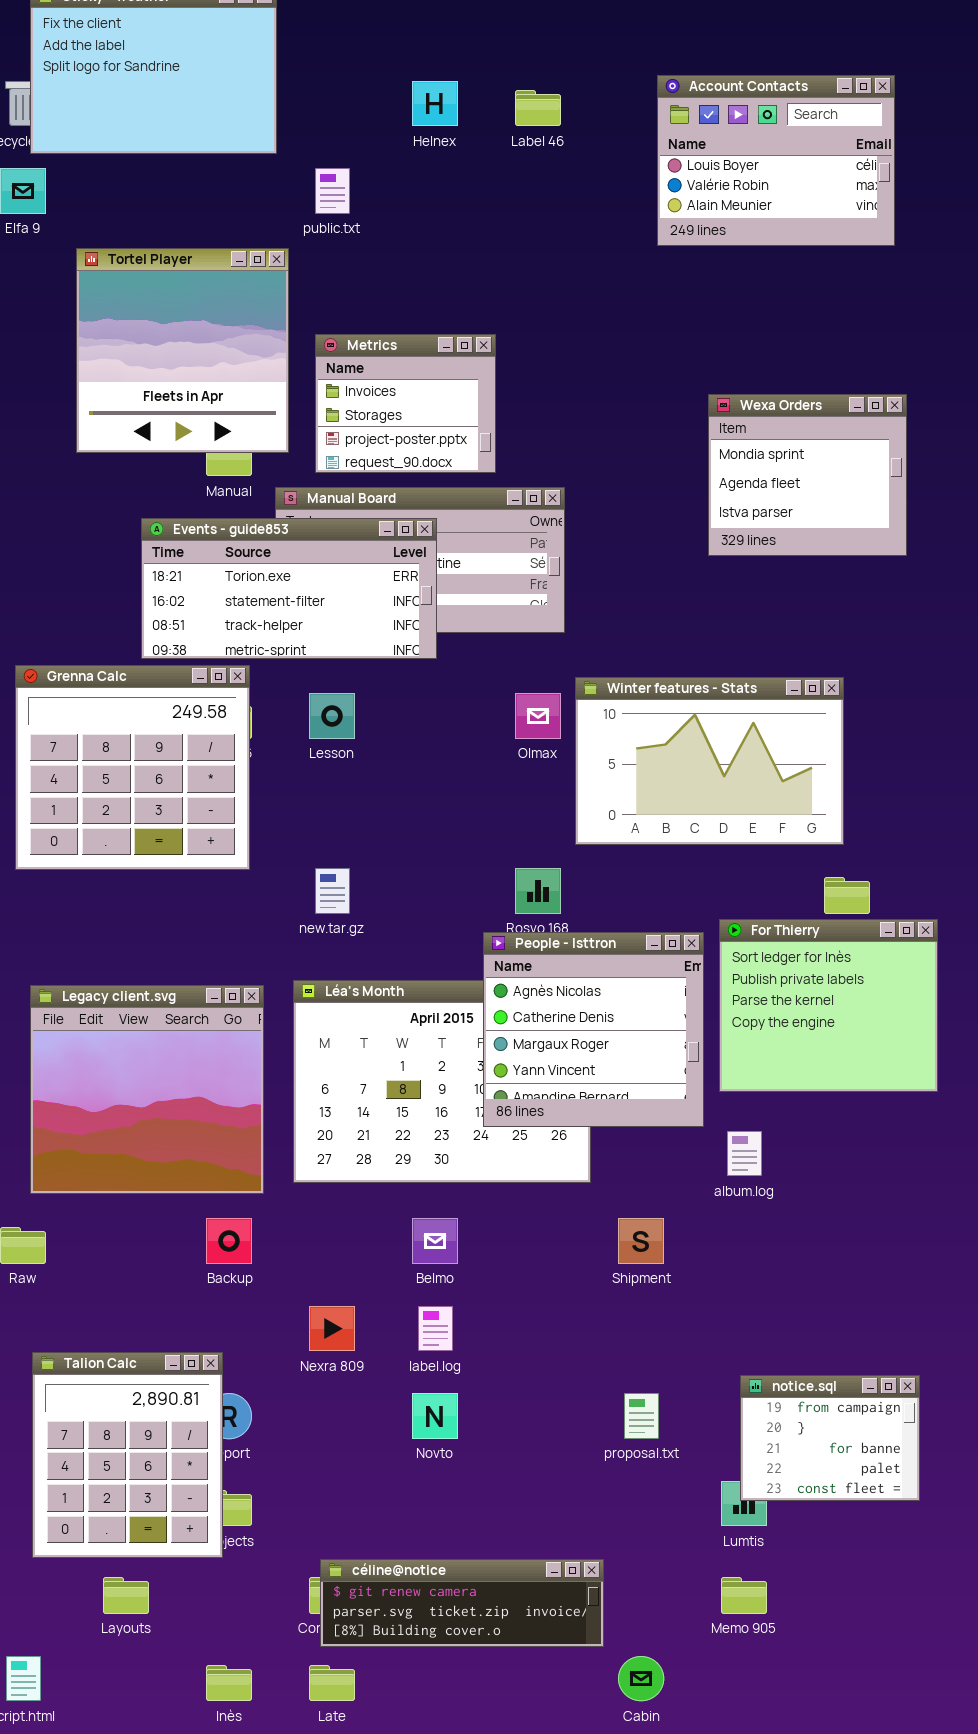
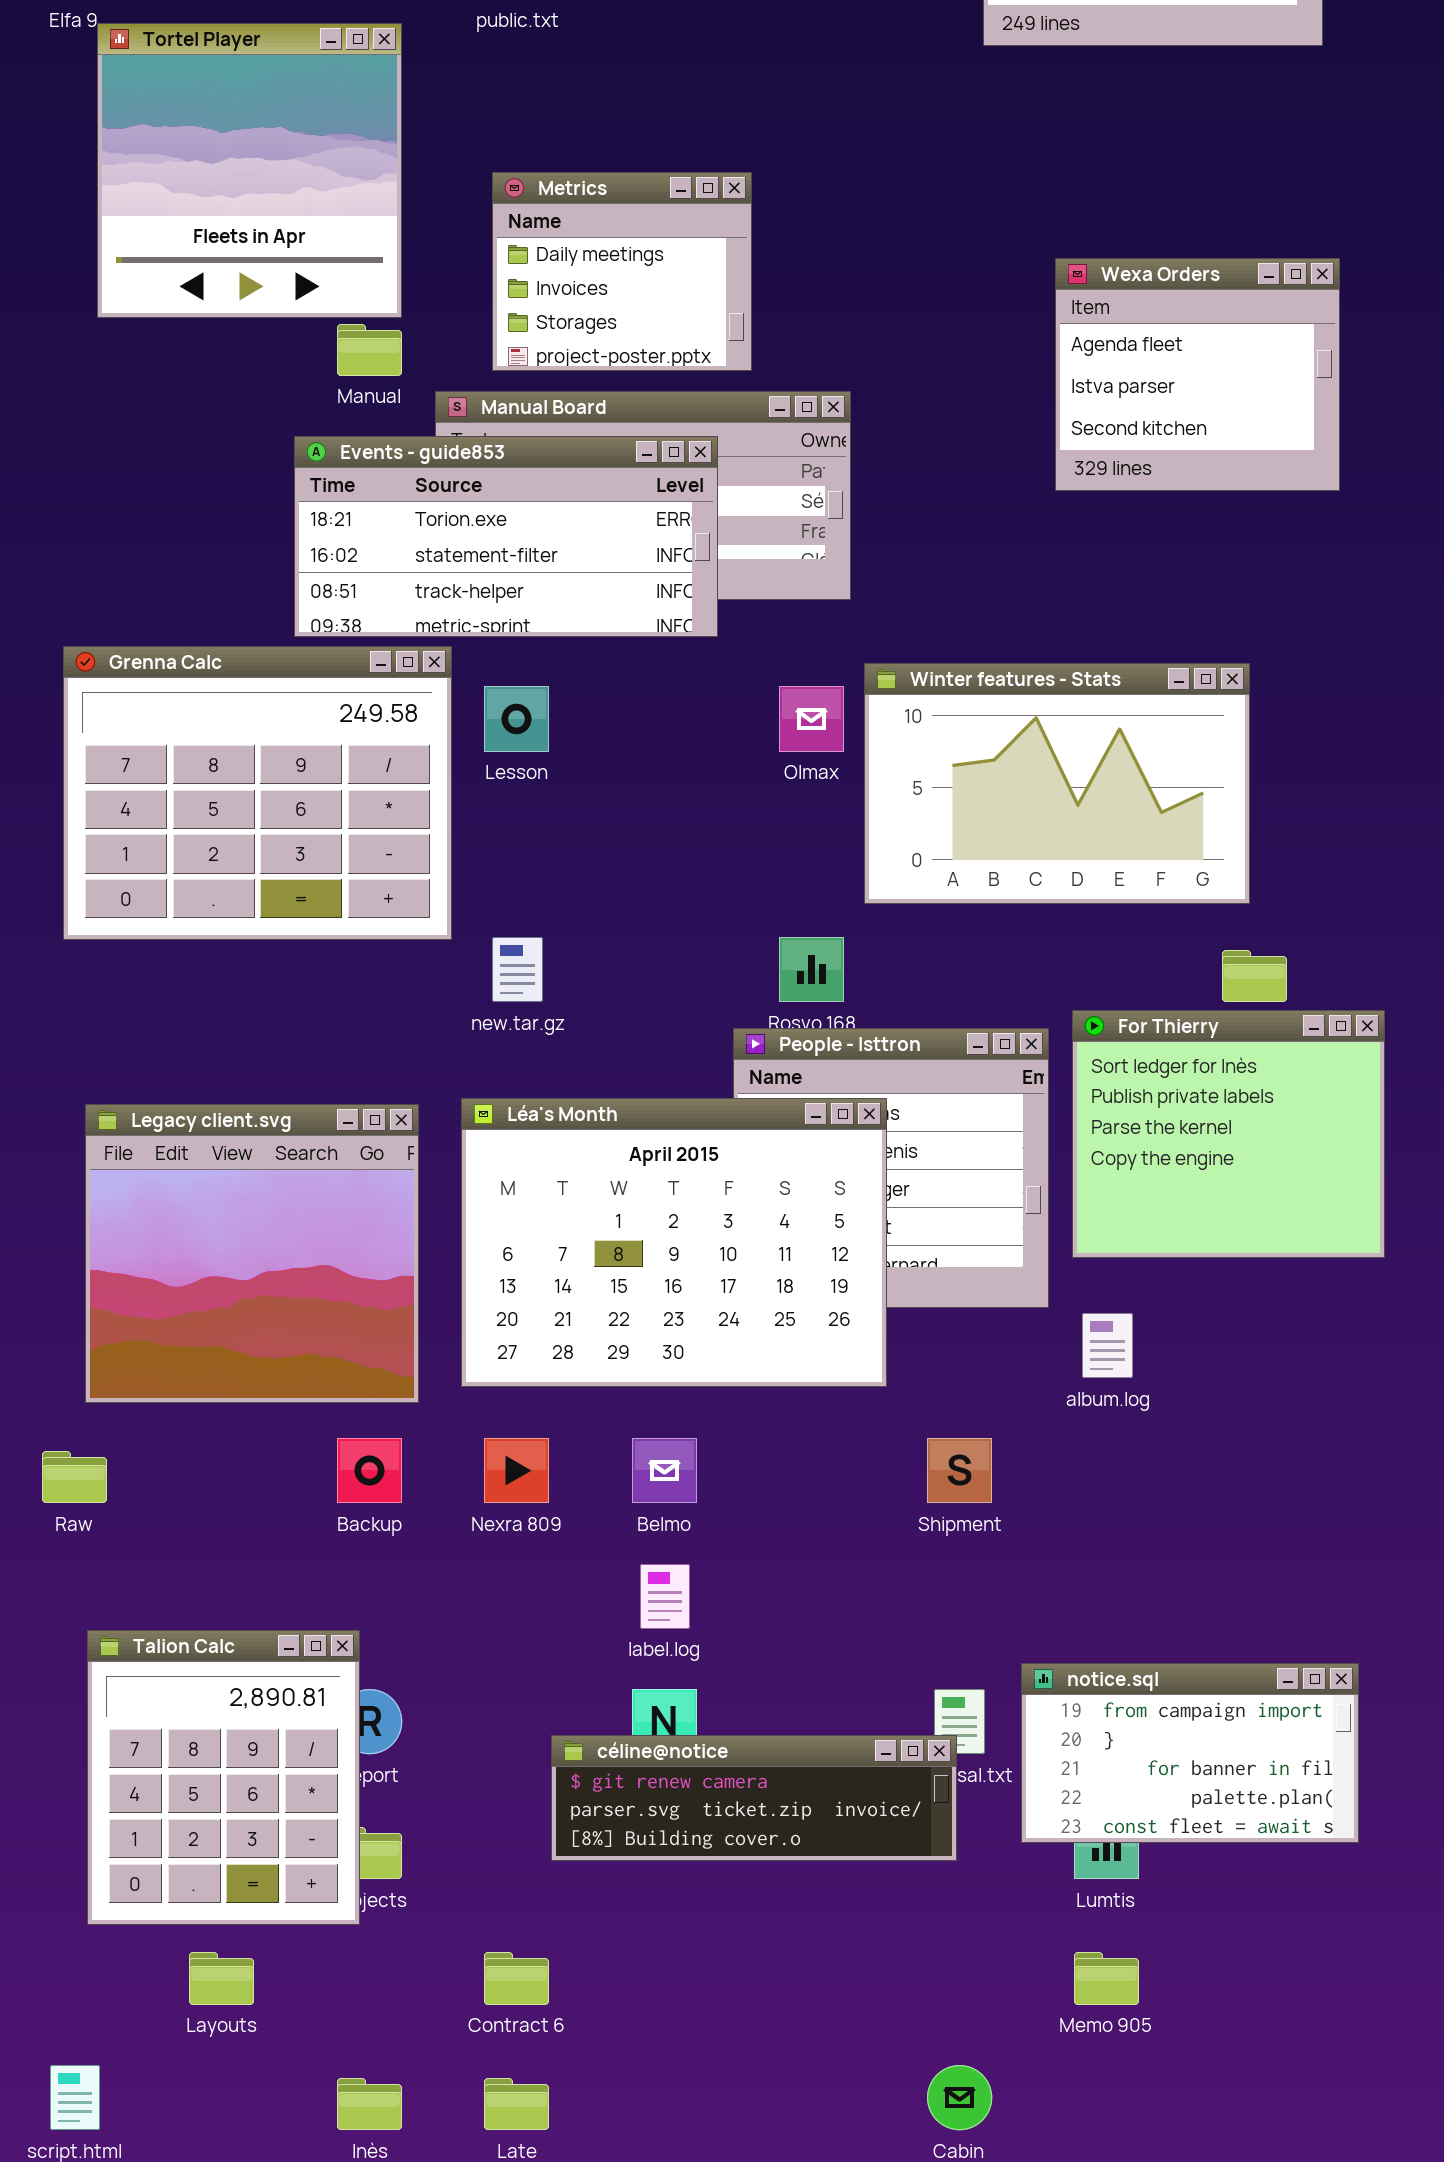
Tortel Player: [76,248,289,453] -> [97,23,402,318], moved
Metrics: [315,334,496,473] -> [492,172,752,371], scrolled up 1 row
Wexa Orders: [708,394,907,556] -> [1055,258,1340,491], scrolled down 1 row
Events - guide853: [141,518,437,659] -> [294,436,718,637], moved
Grenna Calc: [15,665,250,870] -> [63,646,452,940], resized
Léa's Month: [293,980,591,1183] -> [461,1098,887,1387], raised
Nexra 809: [309,1306,355,1351] -> [484,1438,549,1503], moved
notice.sql: [740,1375,920,1501] -> [1021,1663,1359,1843], resized
céline@notice: [320,1559,604,1647] -> [551,1735,957,1861], moved

